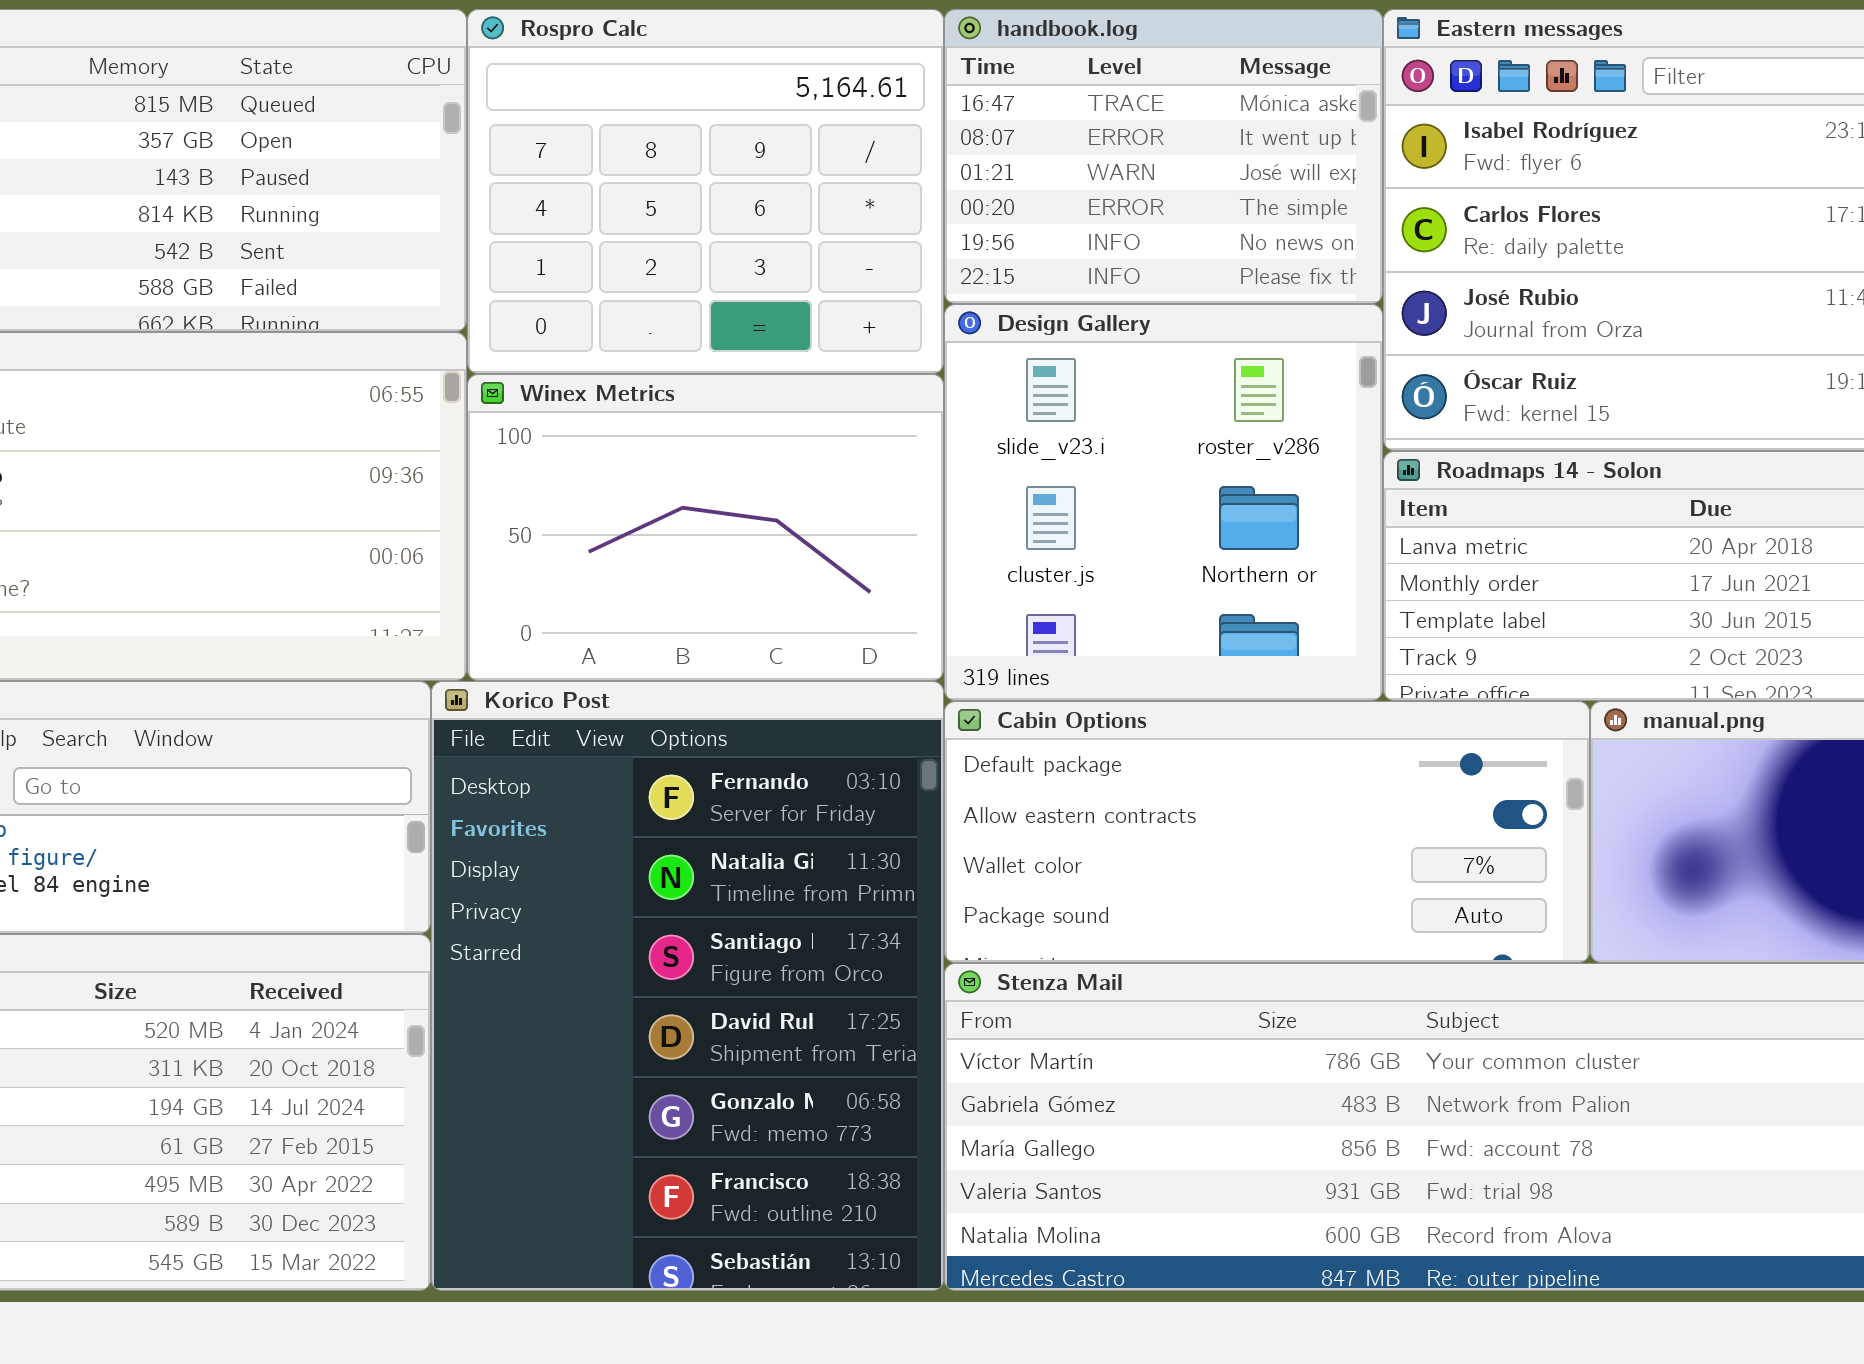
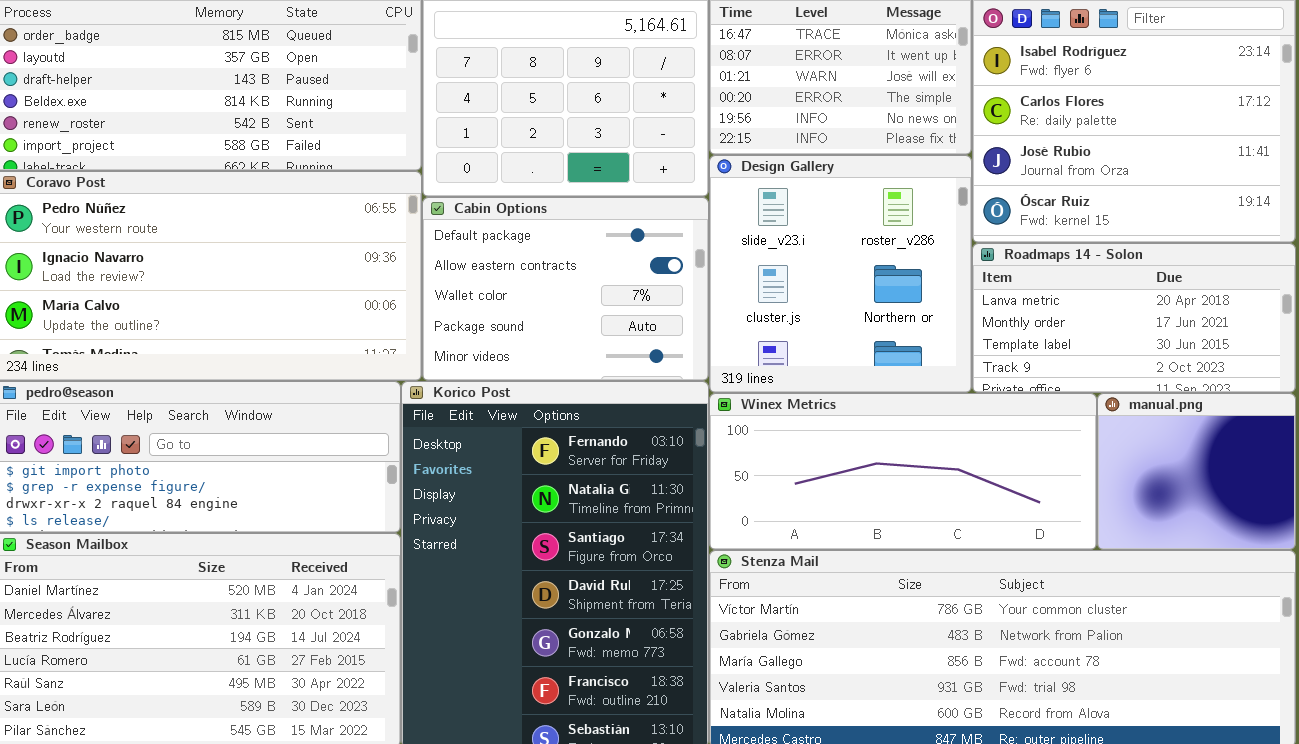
Winex Metrics: [467,374,944,681] -> [709,393,1097,550], moved, resized
Cabin Options: [944,701,1590,963] -> [422,197,709,381], moved, resized

